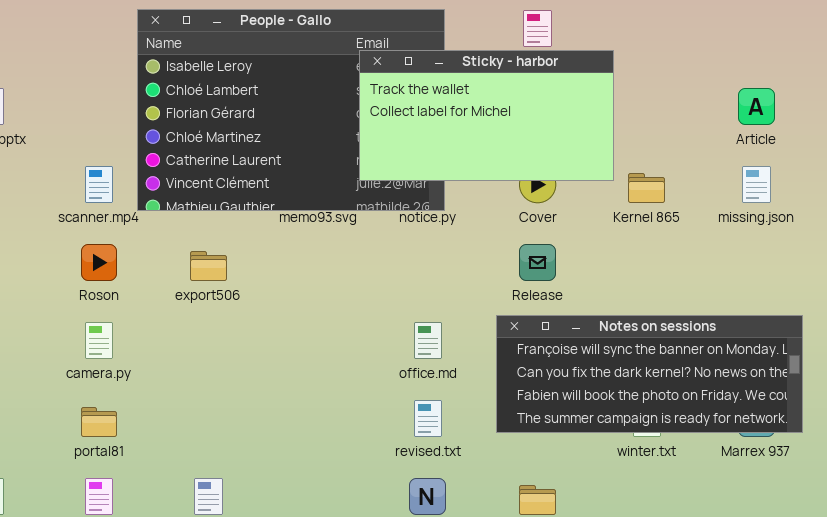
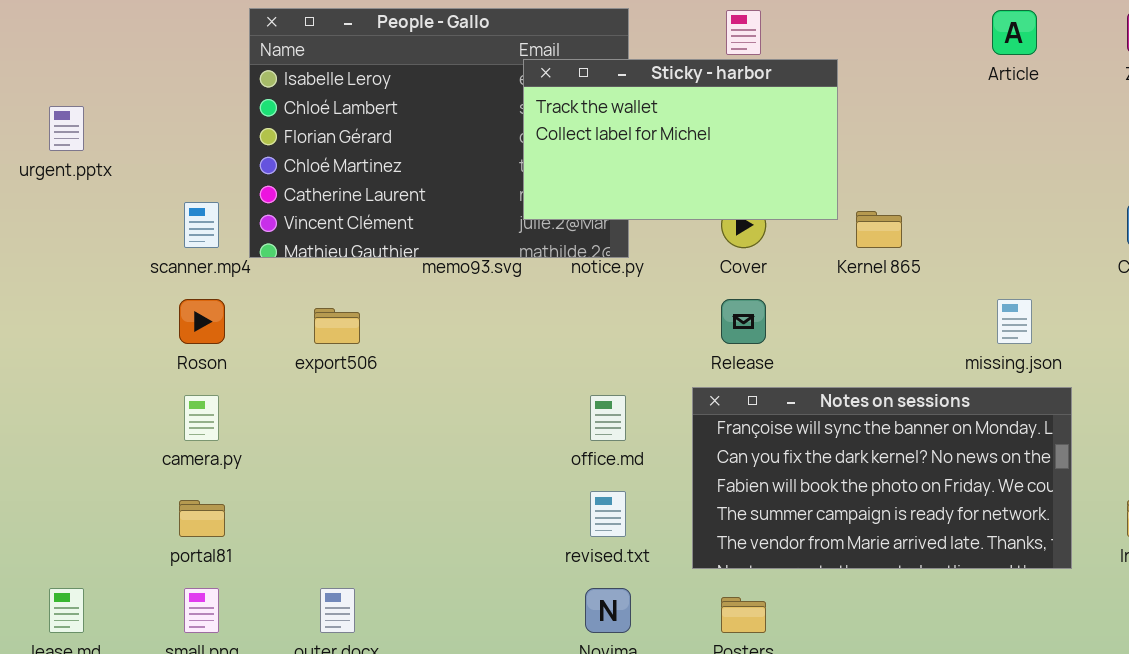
Article: [738,88,775,125] -> [992,10,1037,55], moved
missing.json: [742,166,771,203] -> [997,299,1032,344], moved
Notes on sessions: [496,315,803,433] -> [692,387,1072,569], resized

